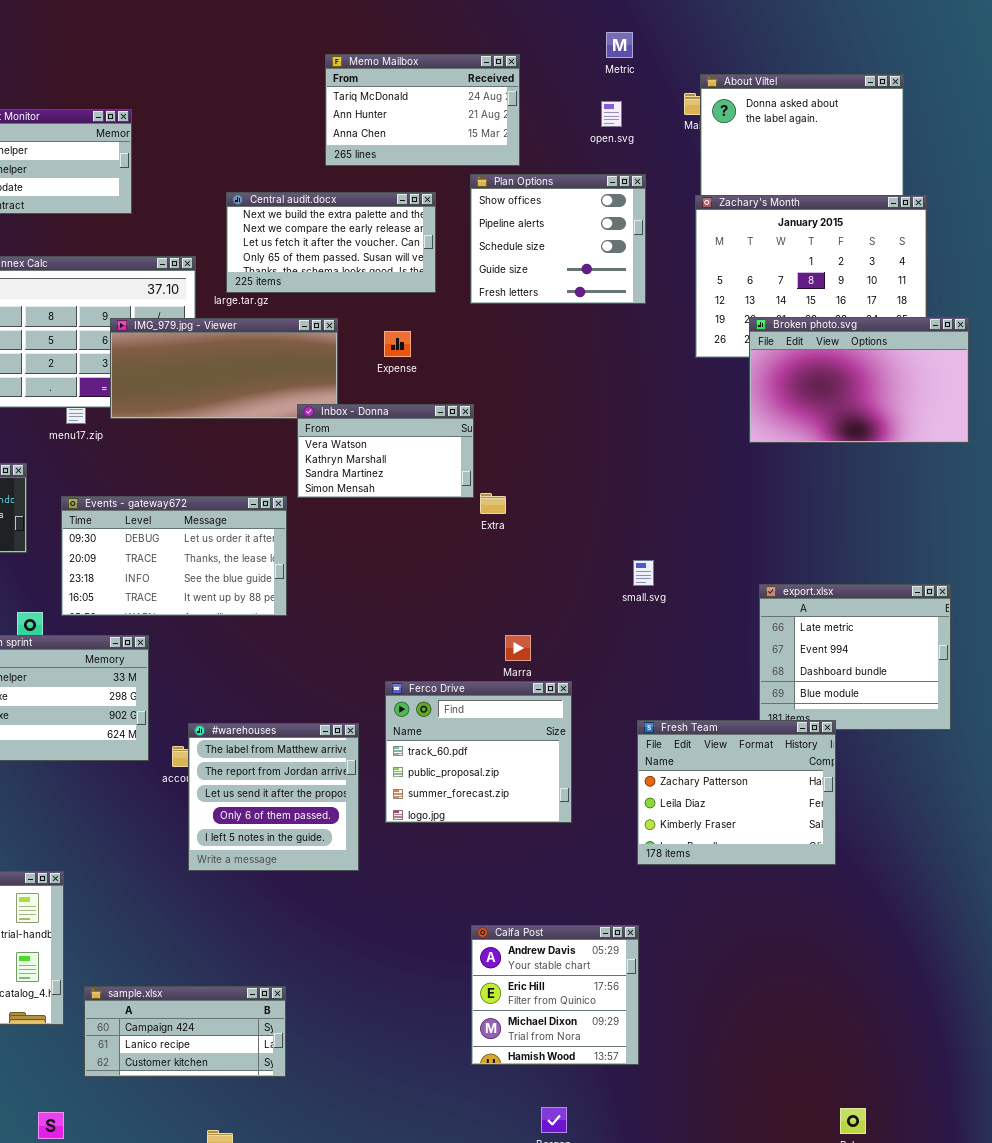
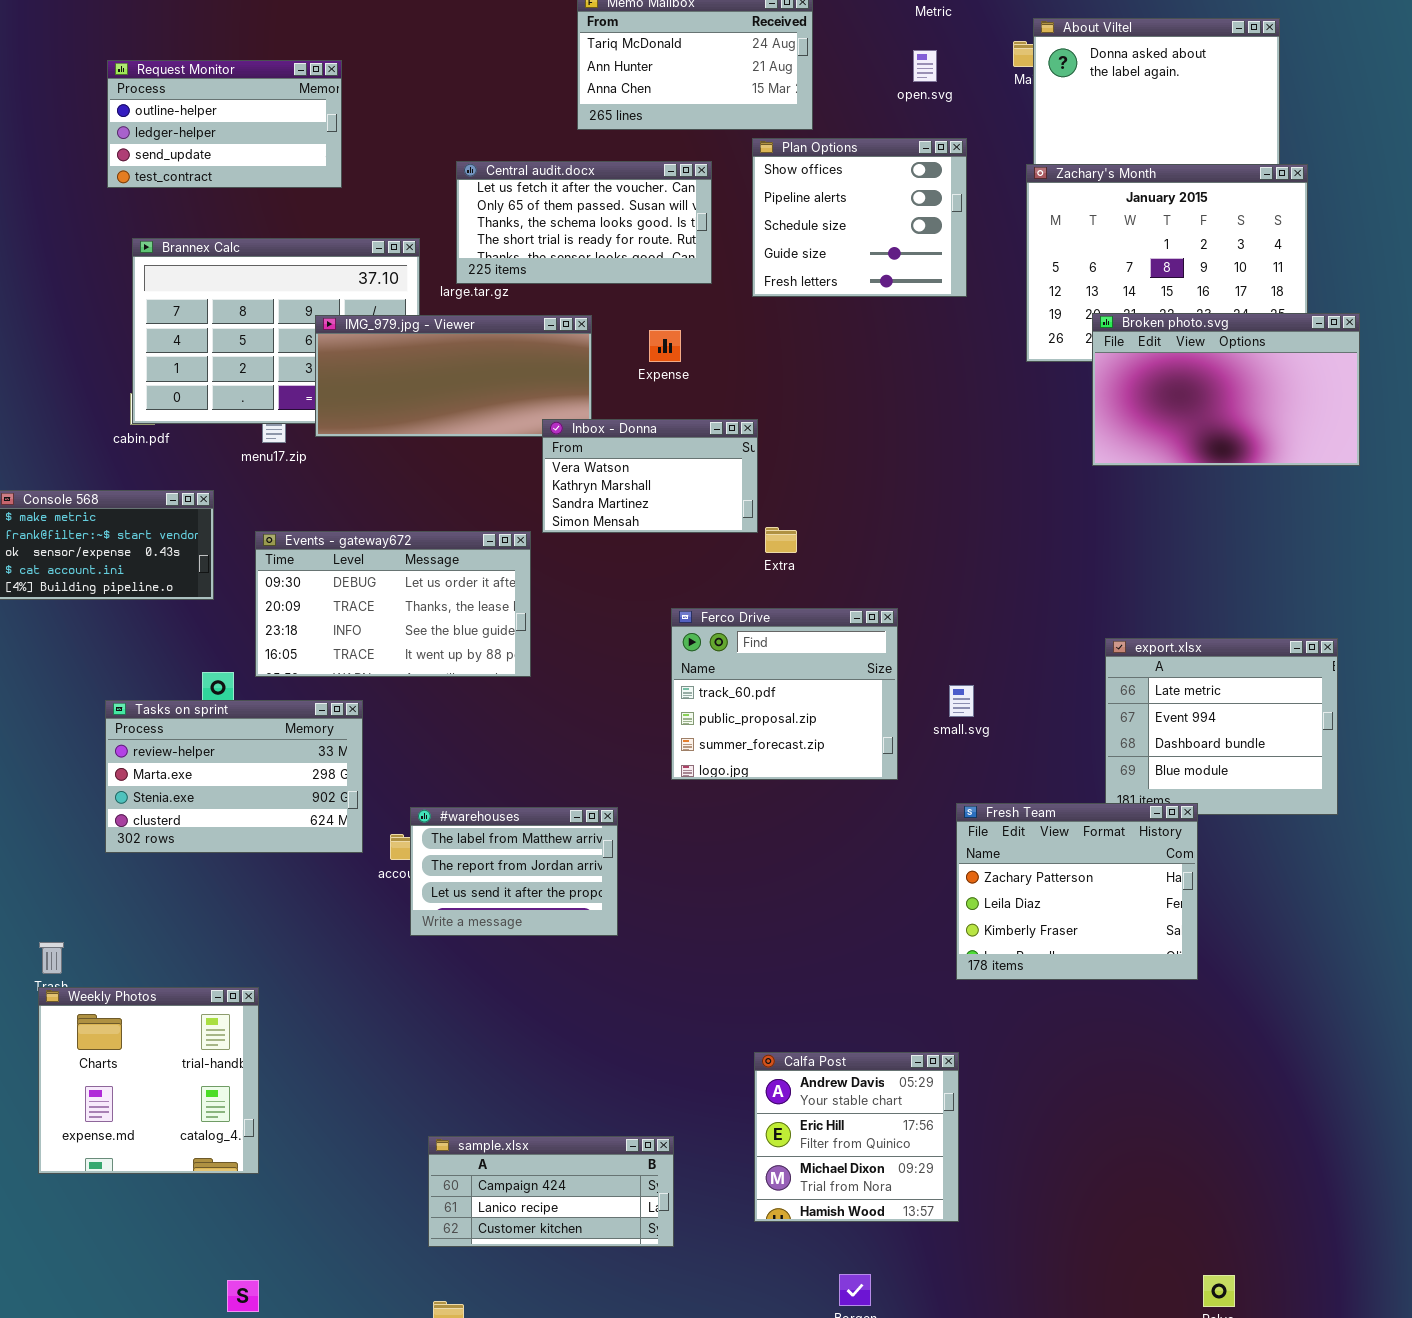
Central audit.docx: [226,192,436,293] -> [456,161,712,284], scrolled down 2 rows
small.svg: [633,560,654,586] -> [949,685,974,717], moved
Ferco Drive: [385,681,572,823] -> [671,608,898,780], moved
#warehouses: [188,723,359,871] -> [410,807,618,936], resized
sample.xlsx: [84,986,286,1077] -> [428,1136,674,1247], moved

